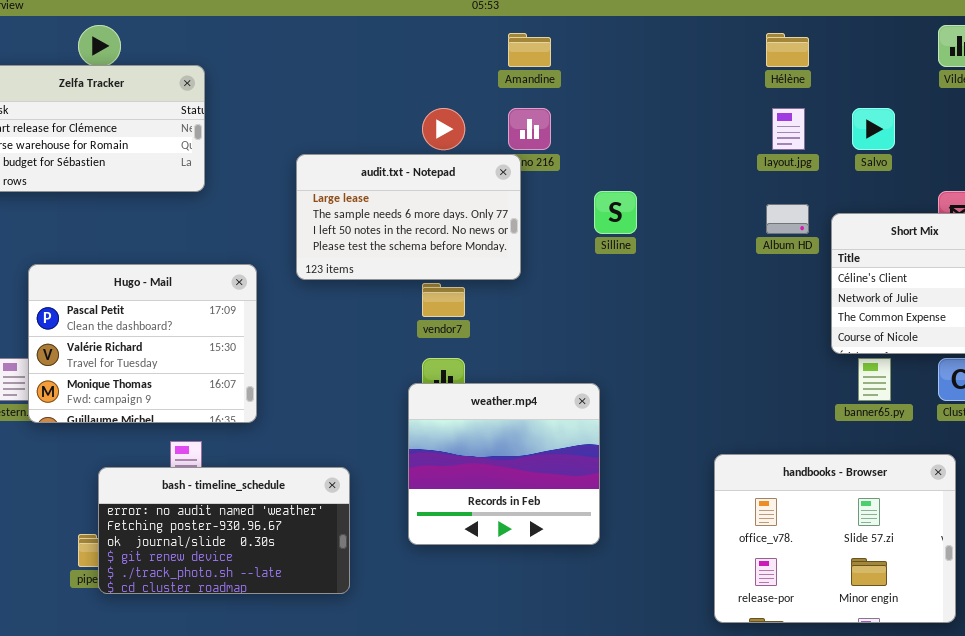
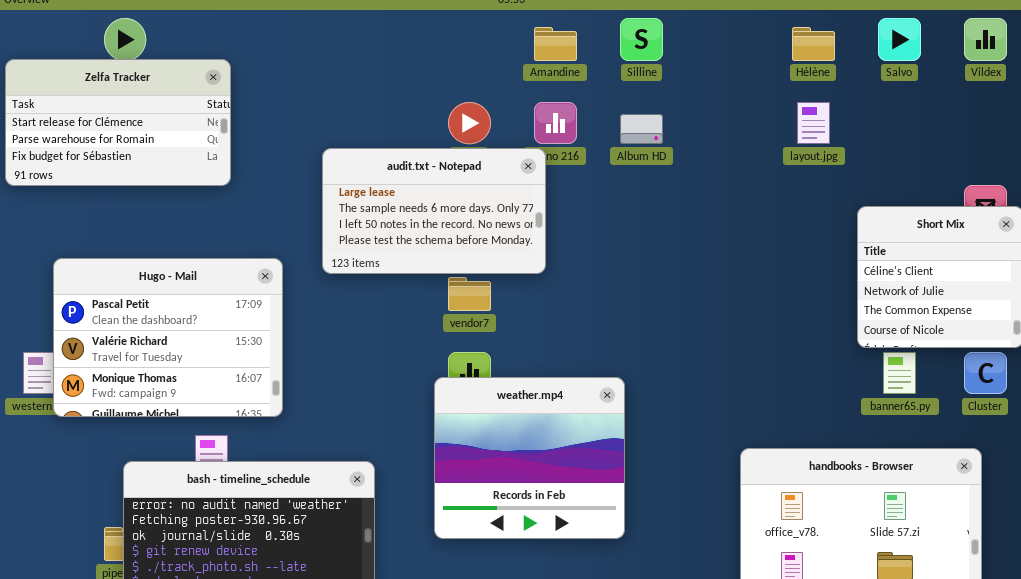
Salvo: [852,108,895,150] -> [878,18,921,61], moved
Silline: [594,191,637,234] -> [620,18,663,61], moved
Album HD: [766,204,809,234] -> [620,114,663,144], moved

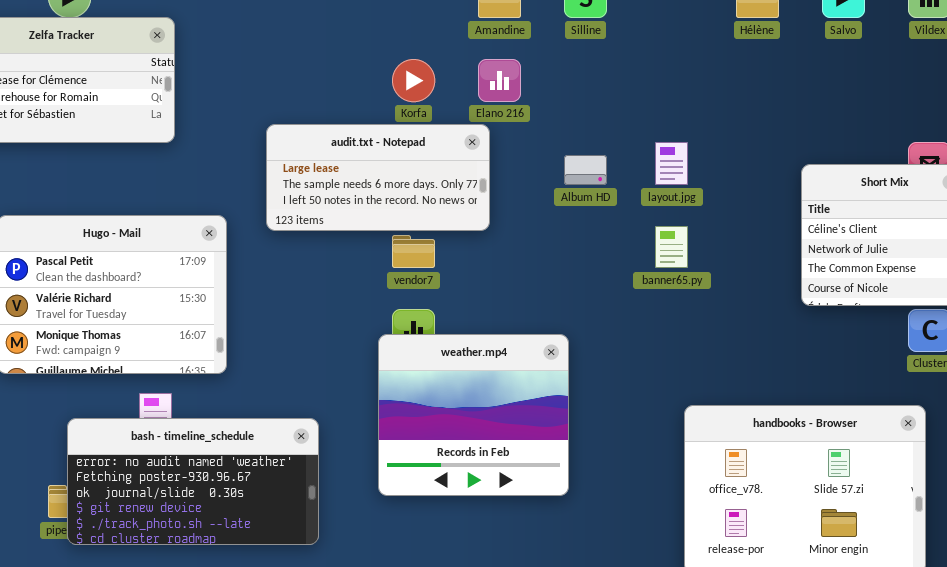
layout.jpg: [797,102,830,144] -> [655,142,688,185], moved
Album HD: [620,114,663,144] -> [564,155,607,185], moved
audit.txt - Notepad: [322,148,546,274] -> [266,124,490,231], resized
banner65.py: [883,352,916,394] -> [655,226,688,268], moved

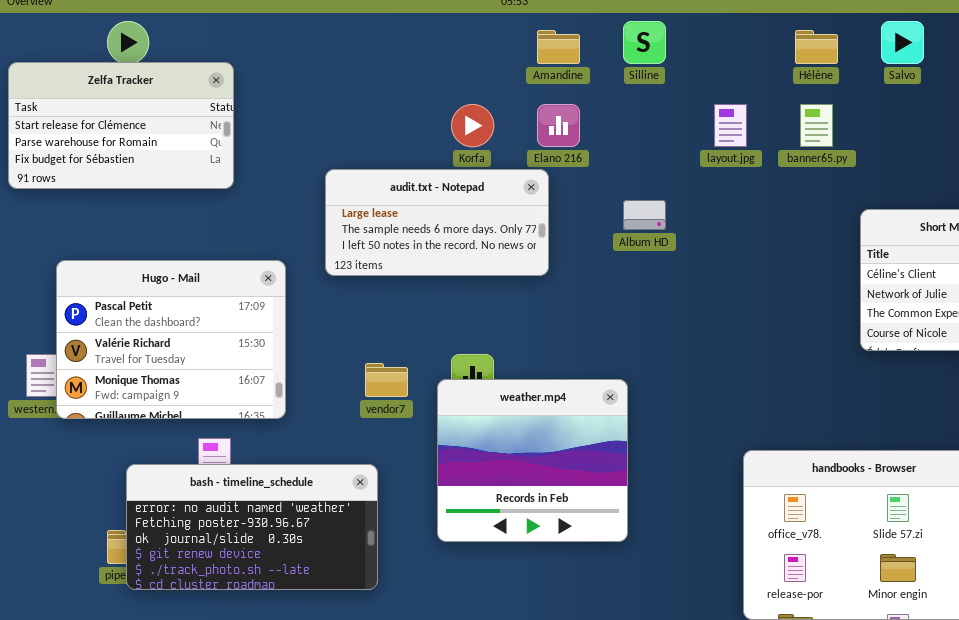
layout.jpg: [655,142,688,185] -> [714,104,747,147], moved
banner65.py: [655,226,688,268] -> [800,104,833,147], moved
vendor7: [392,235,435,268] -> [365,363,408,397], moved

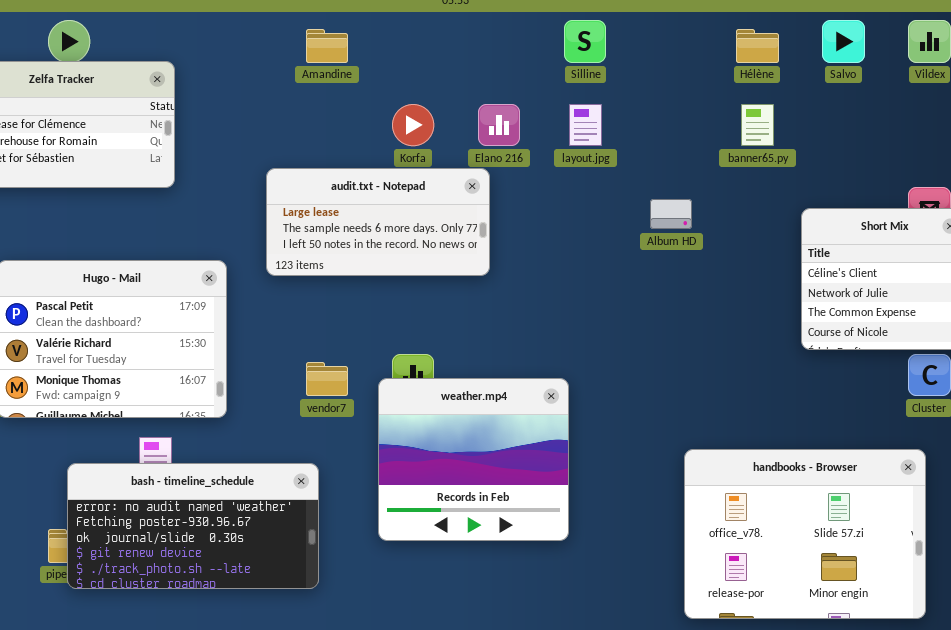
Amandine: [537,30,580,64] -> [306,29,348,63], moved
layout.jpg: [714,104,747,147] -> [569,104,602,146], moved
Album HD: [623,200,666,230] -> [650,199,692,229], moved

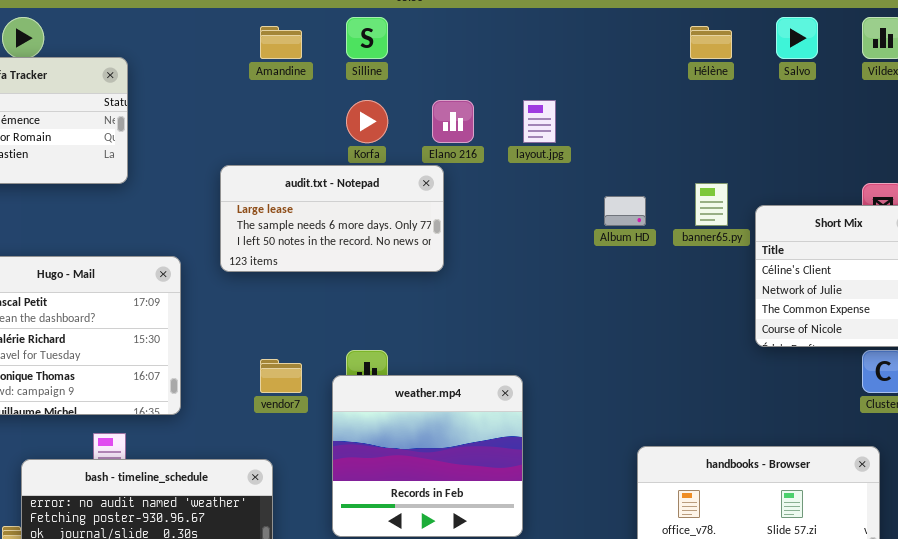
Silline: [564,20,606,63] -> [346,17,388,59], moved
banner65.py: [741,104,774,146] -> [695,183,728,226], moved

